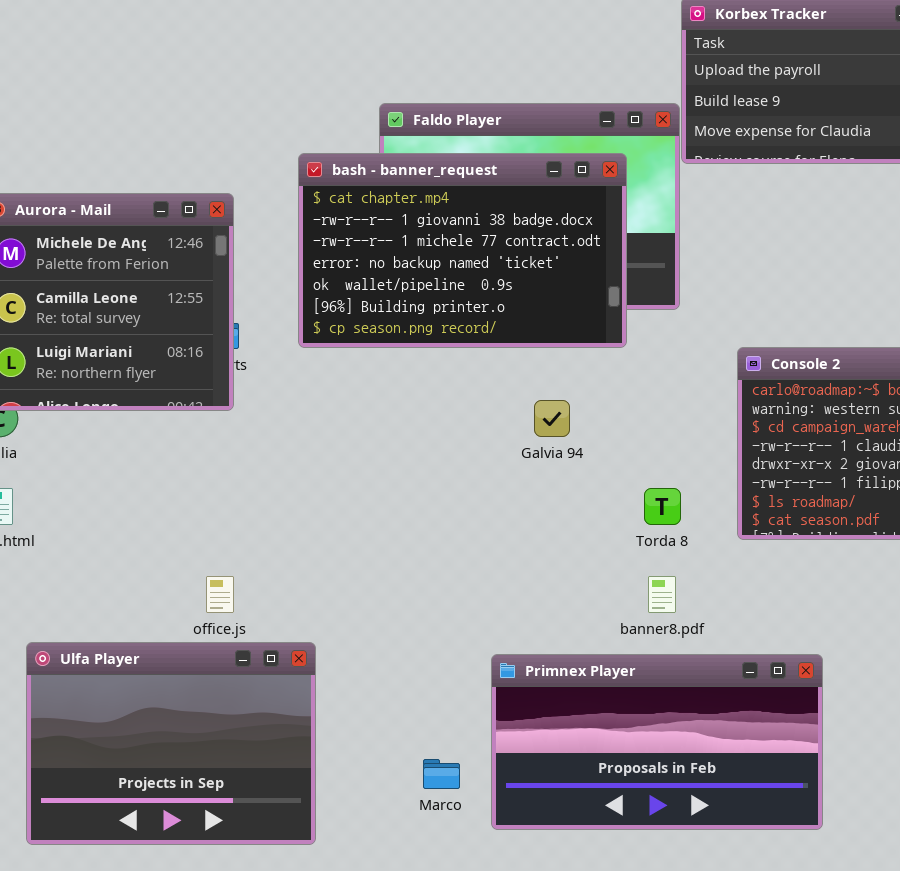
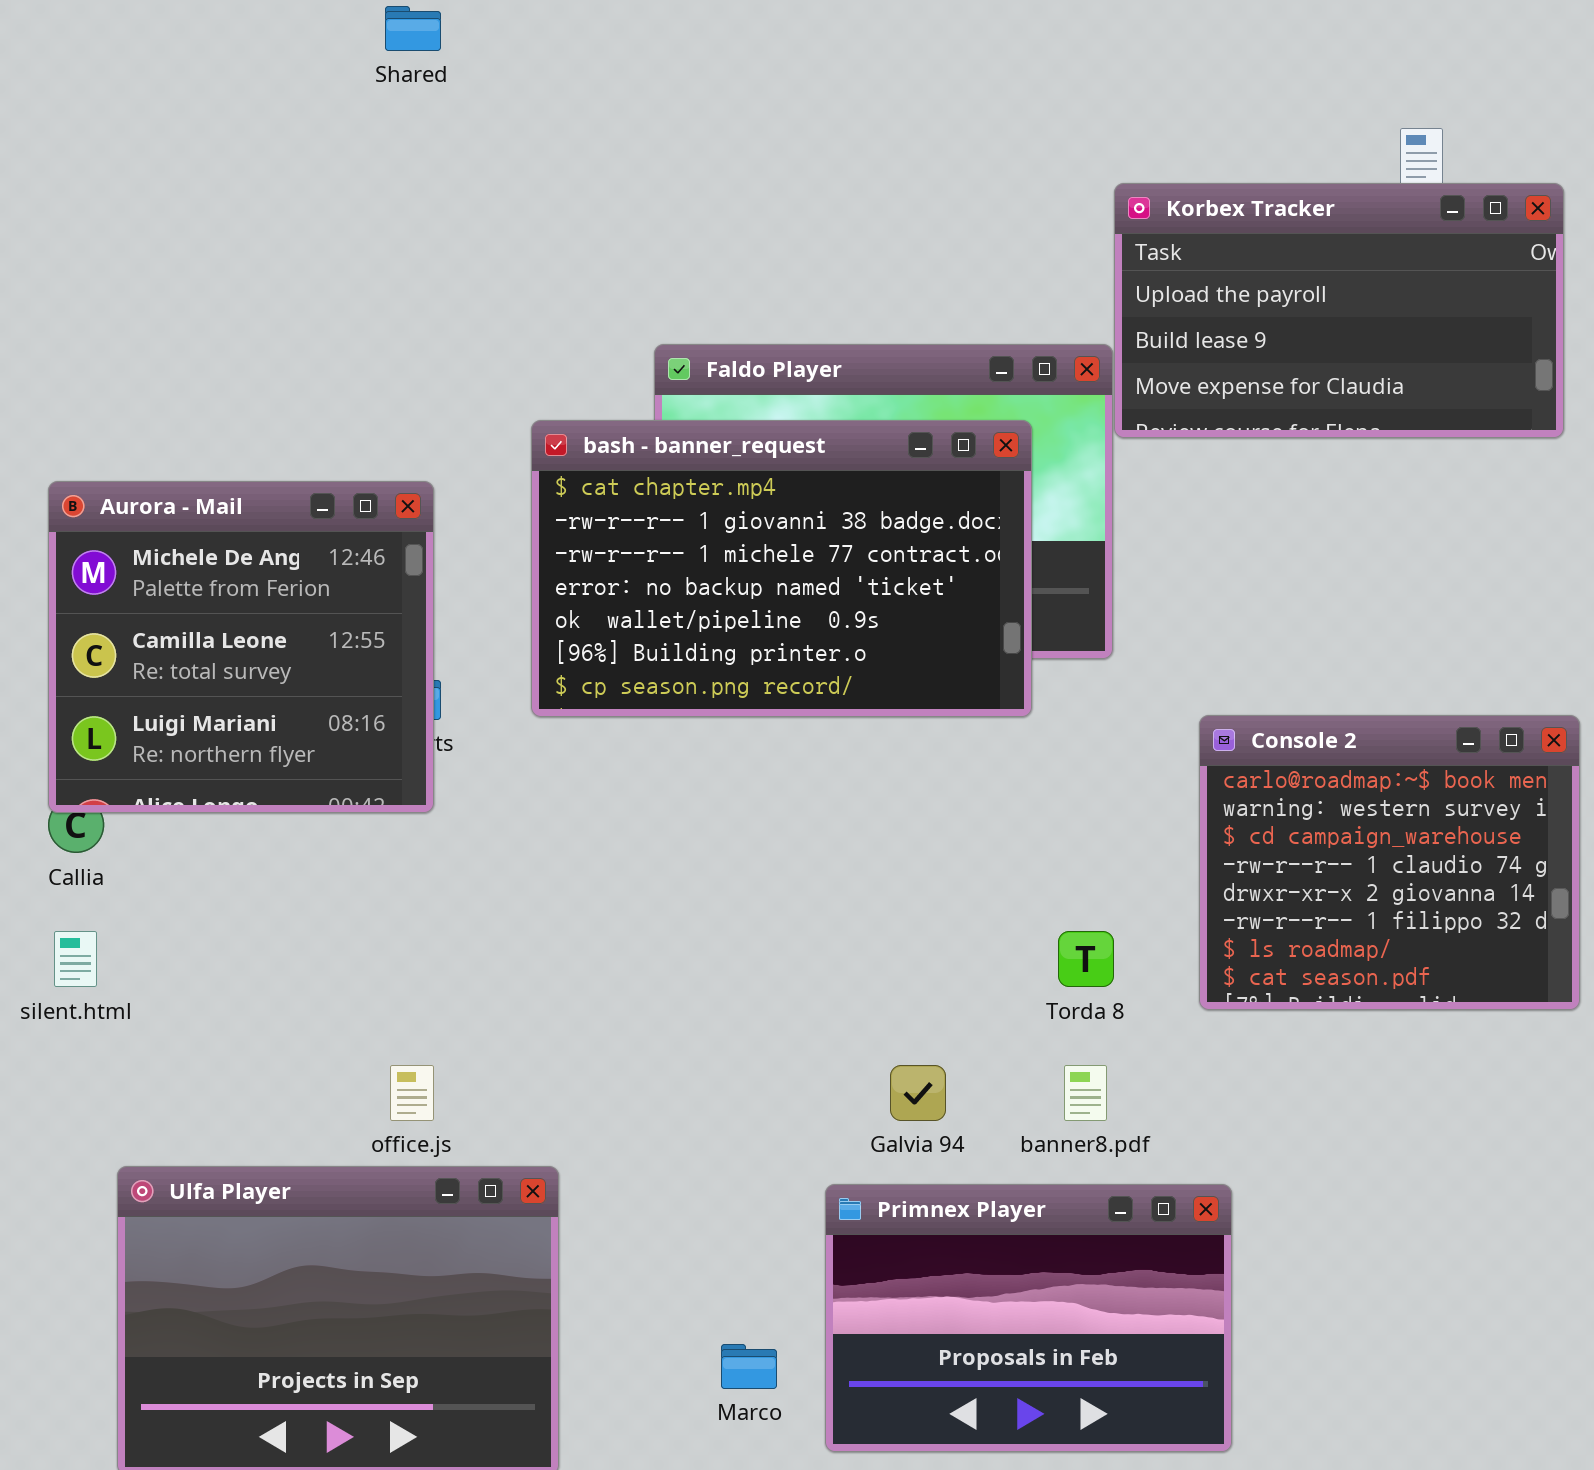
Galvia 94: [534,400,570,437] -> [890,1065,946,1121], moved
Primnex Player: [491,654,823,830] -> [825,1184,1232,1452], resized

